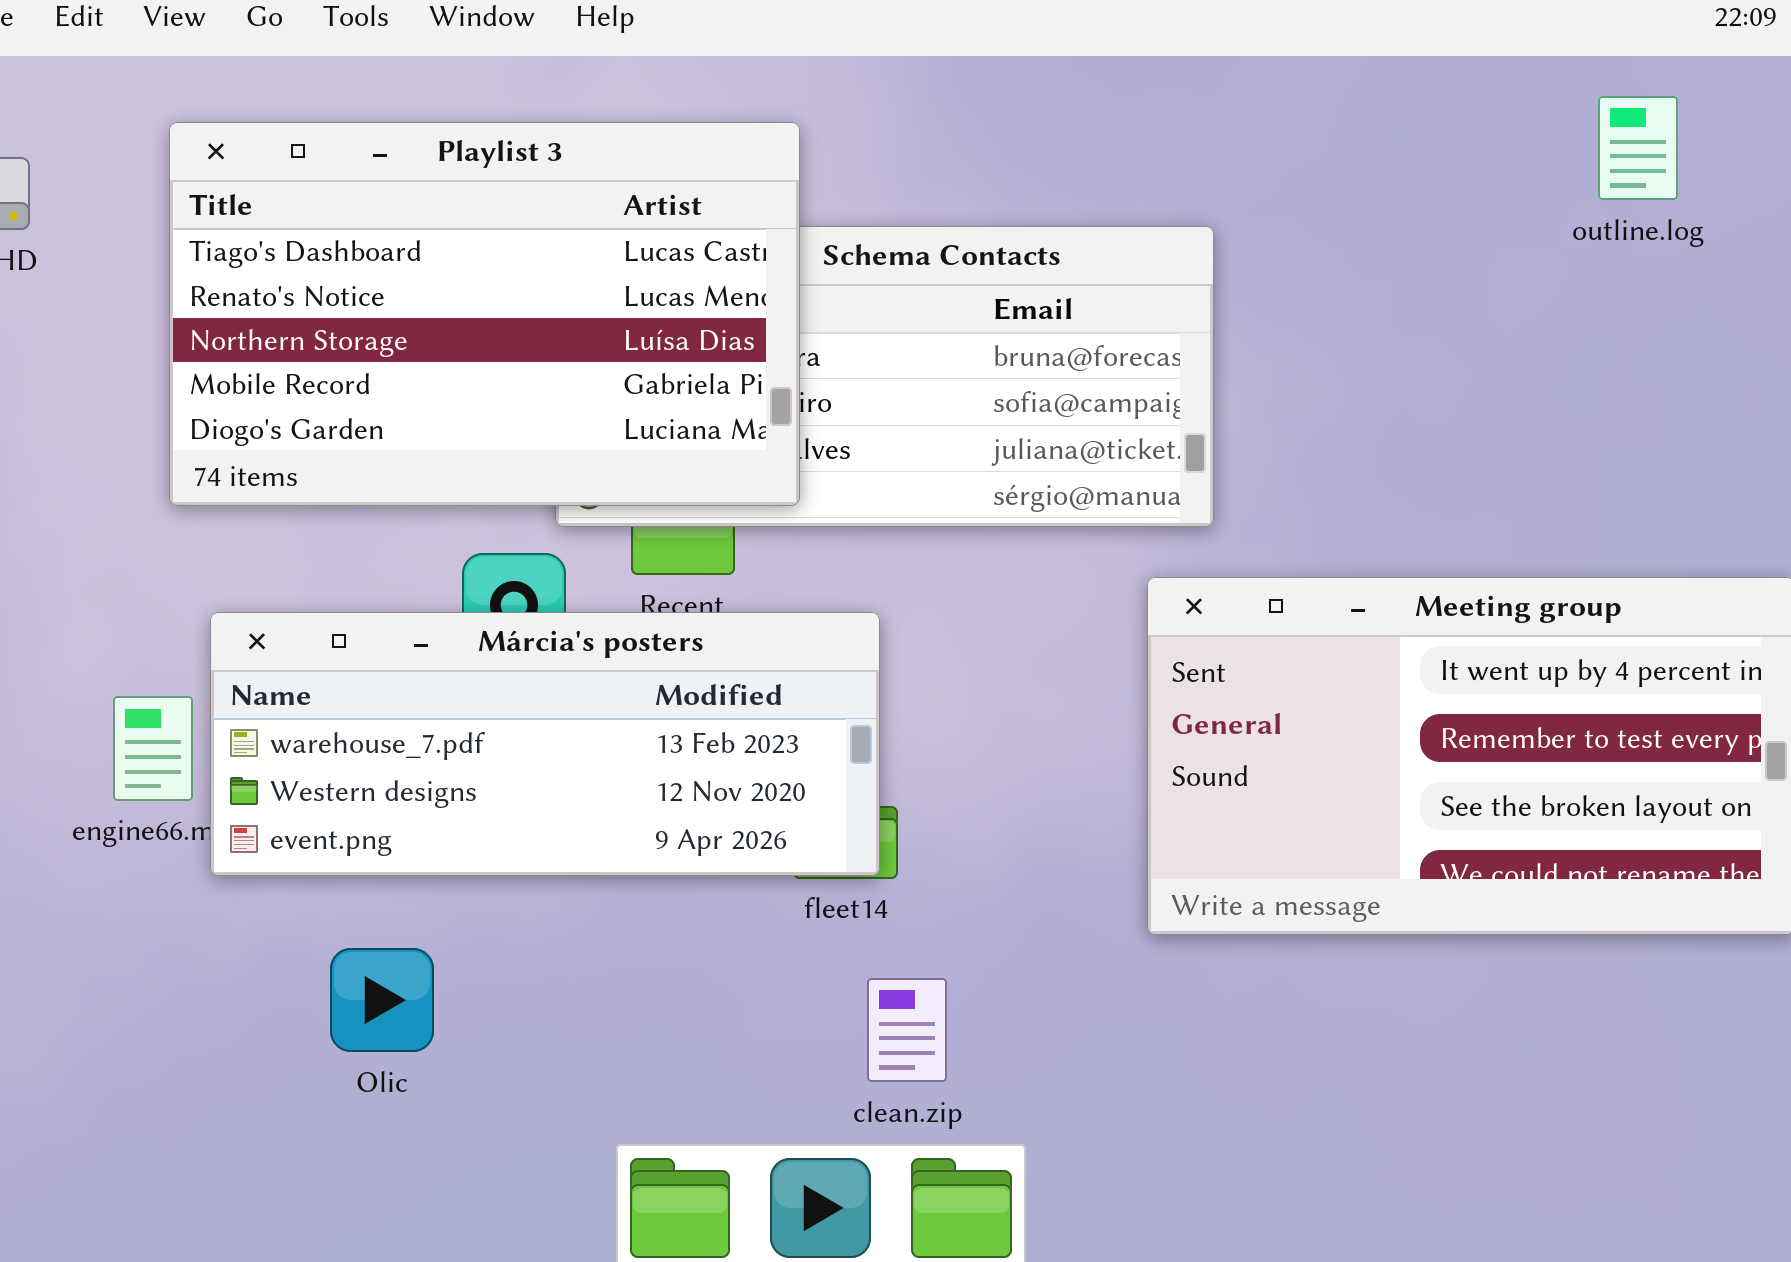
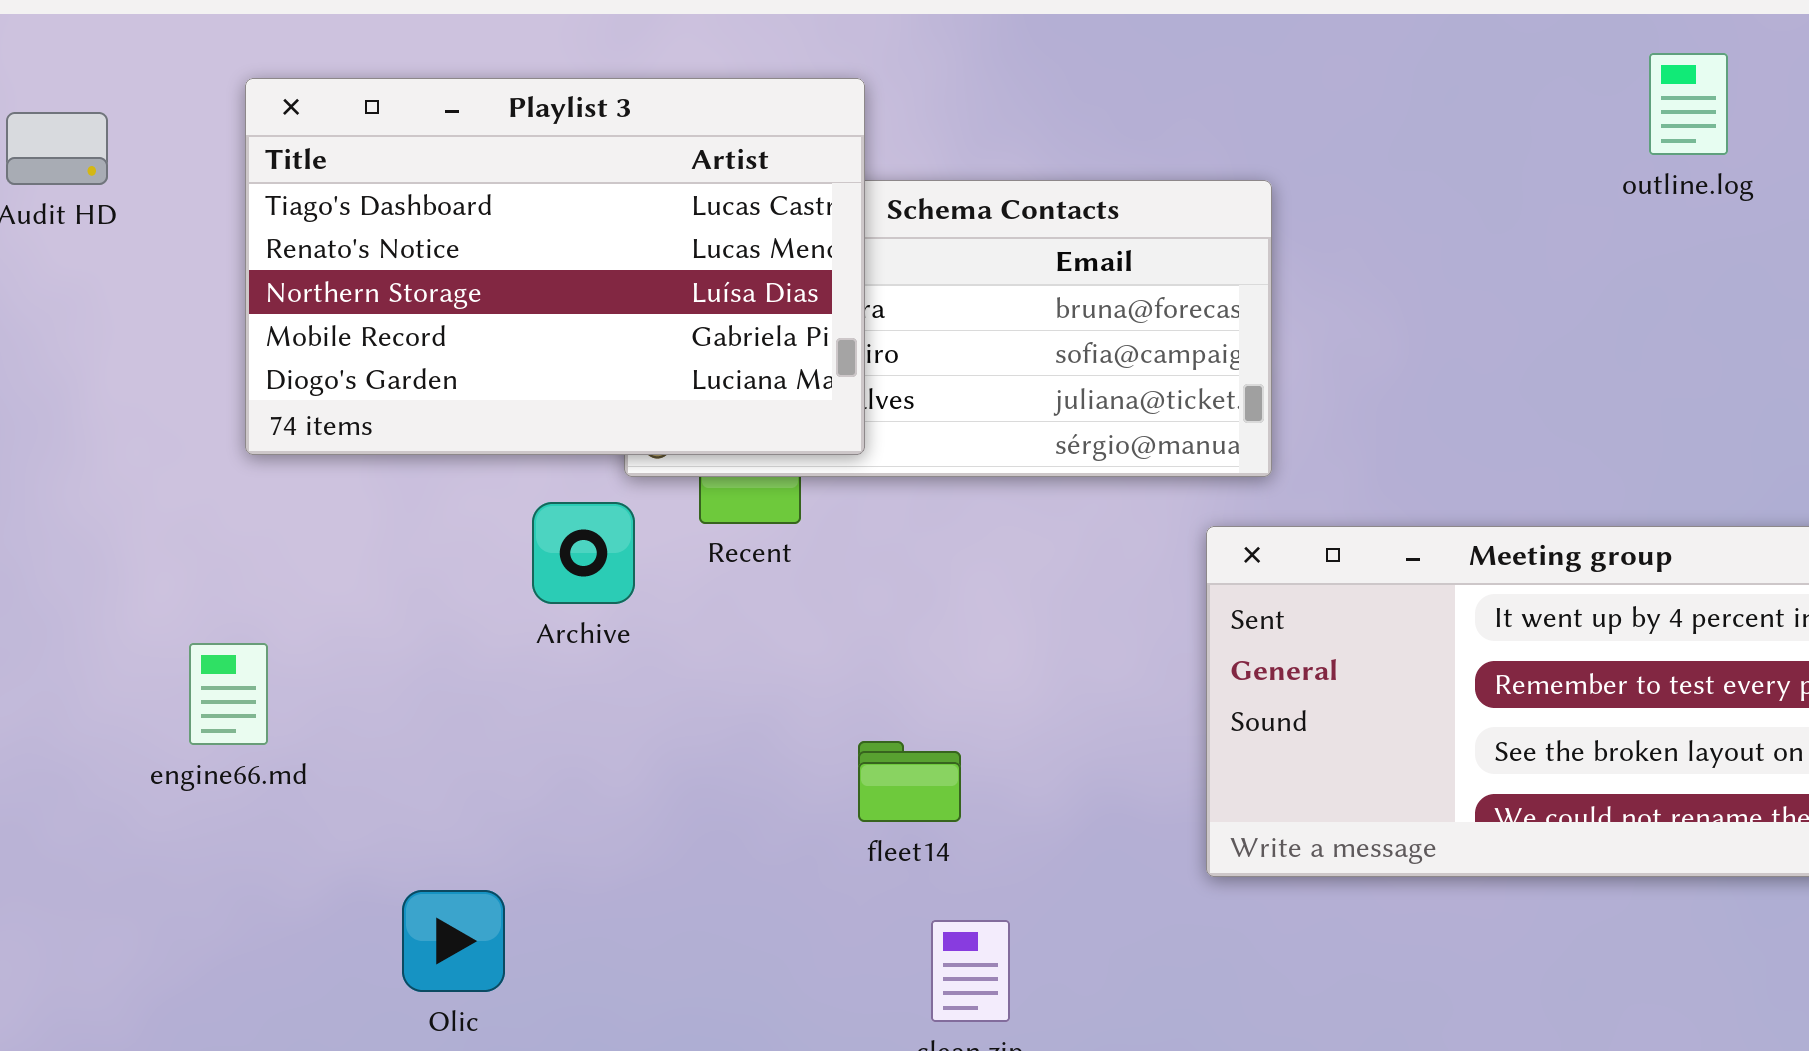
Márcia's posters: [210,612,880,876] -> none, closed

